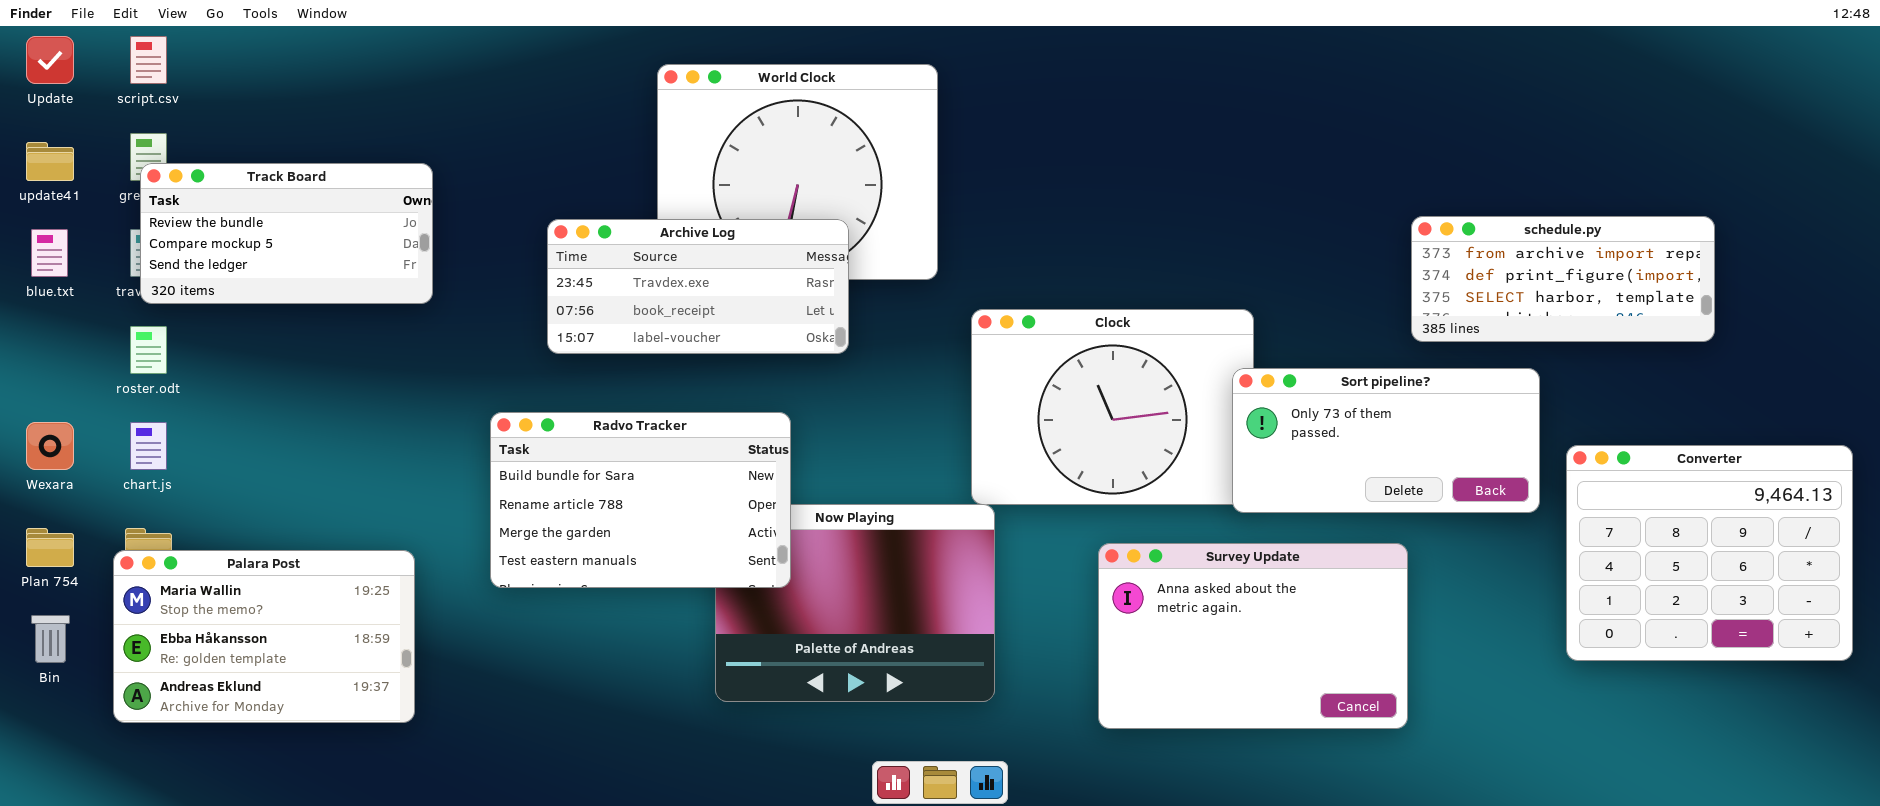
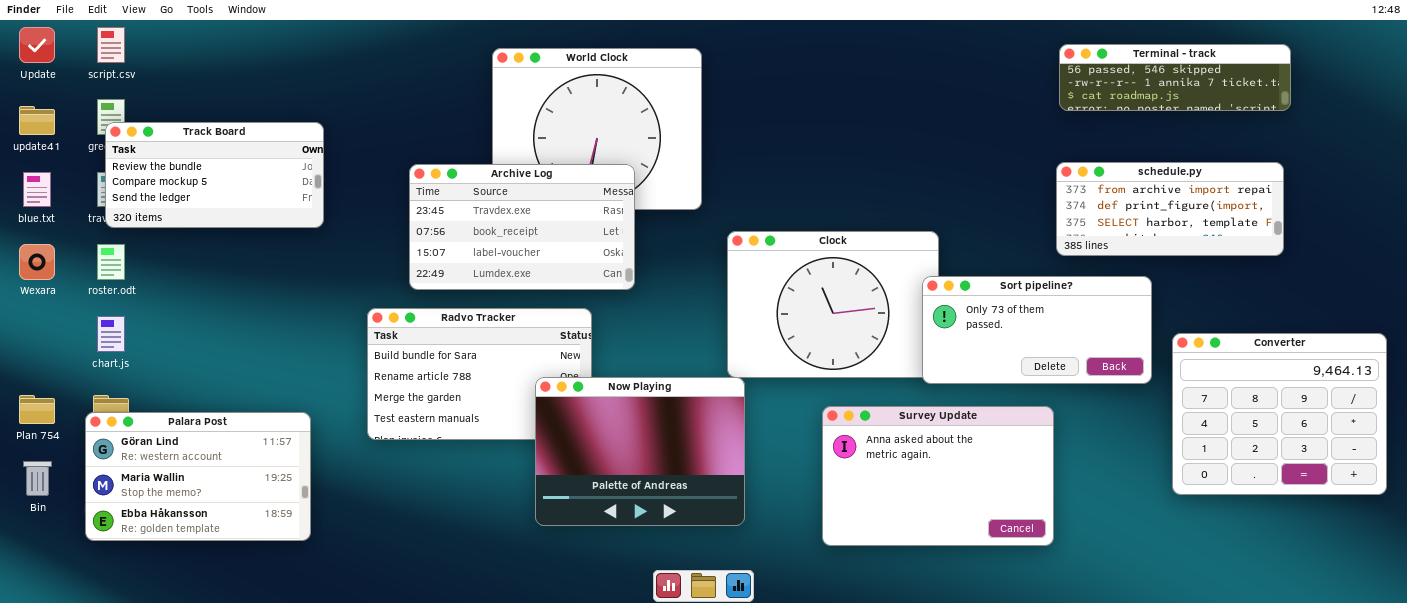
Terminal - track: none -> [1059,44,1291,111], opened
Archive Log: [547,219,849,354] -> [409,164,635,290], resized
Wexara: [26,422,74,470] -> [19,244,55,280], moved
Now Playing: [715,504,995,702] -> [535,377,745,526], raised
Palara Post: [113,550,415,723] -> [85,412,311,541], scrolled up 1 row

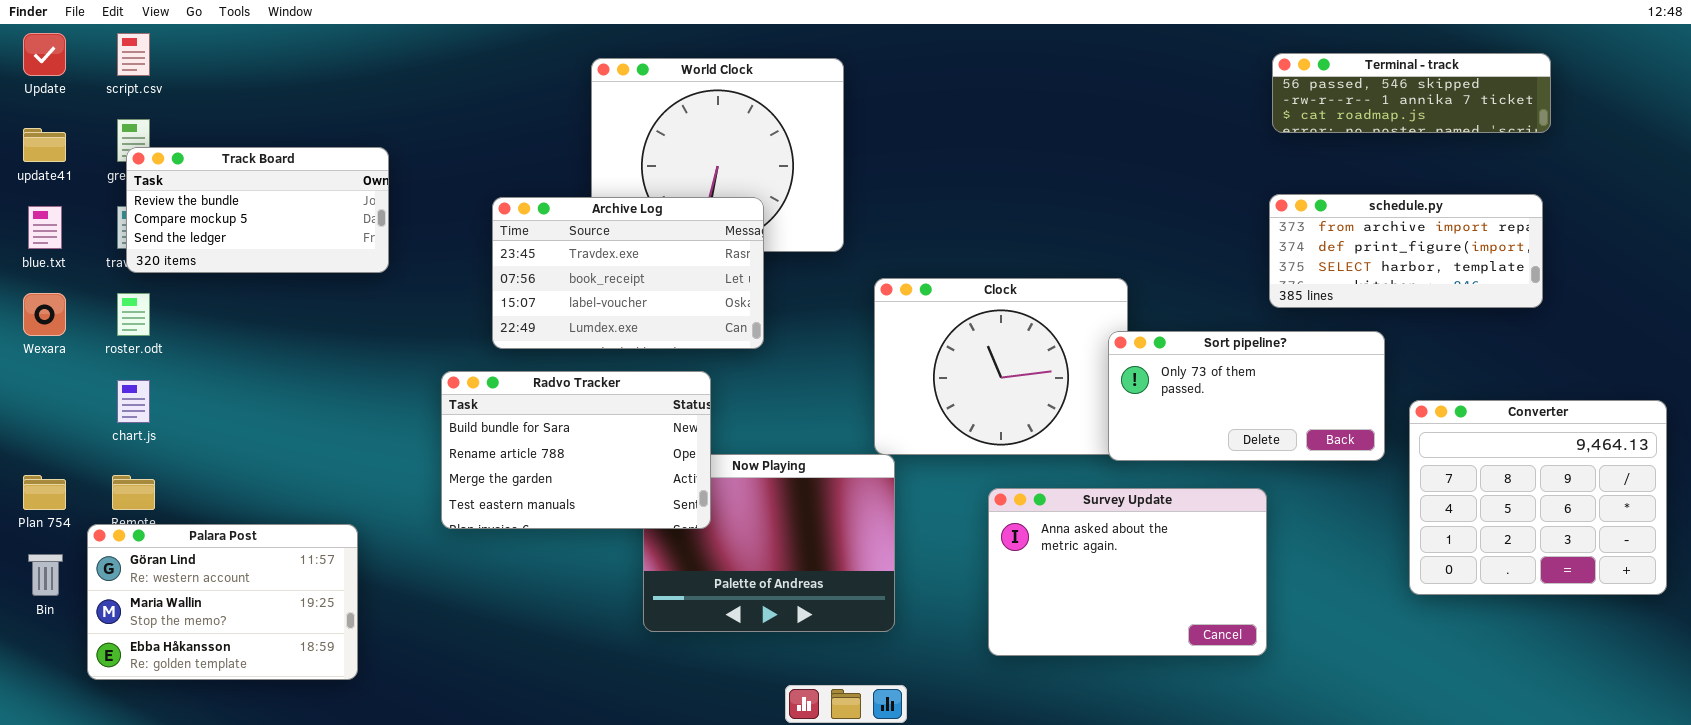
Radvo Tracker: [367,308,592,440] -> [441,371,711,529], raised
Palara Post: [85,412,311,541] -> [87,524,358,680], moved

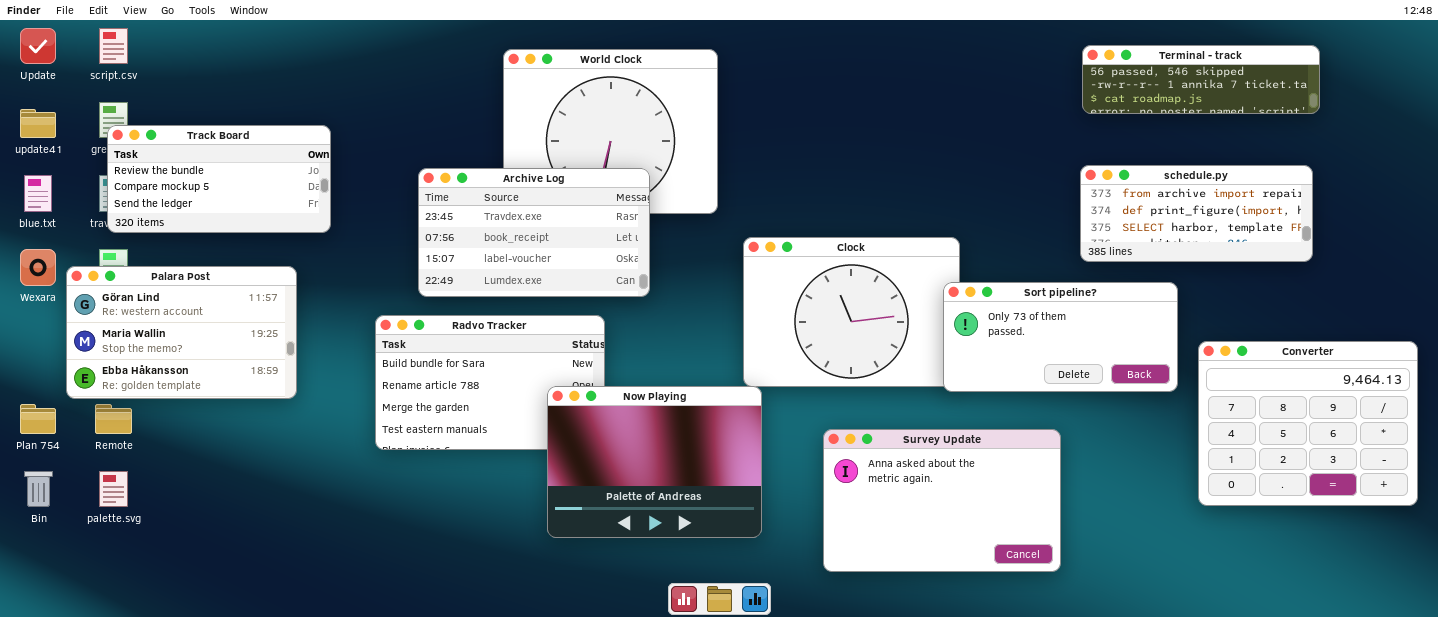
Now Playing: [643,454,895,632] -> [547,386,762,538], raised
Survey Update: [988,488,1267,656] -> [823,429,1061,572], moved
Palara Post: [87,524,358,680] -> [66,266,297,399], moved

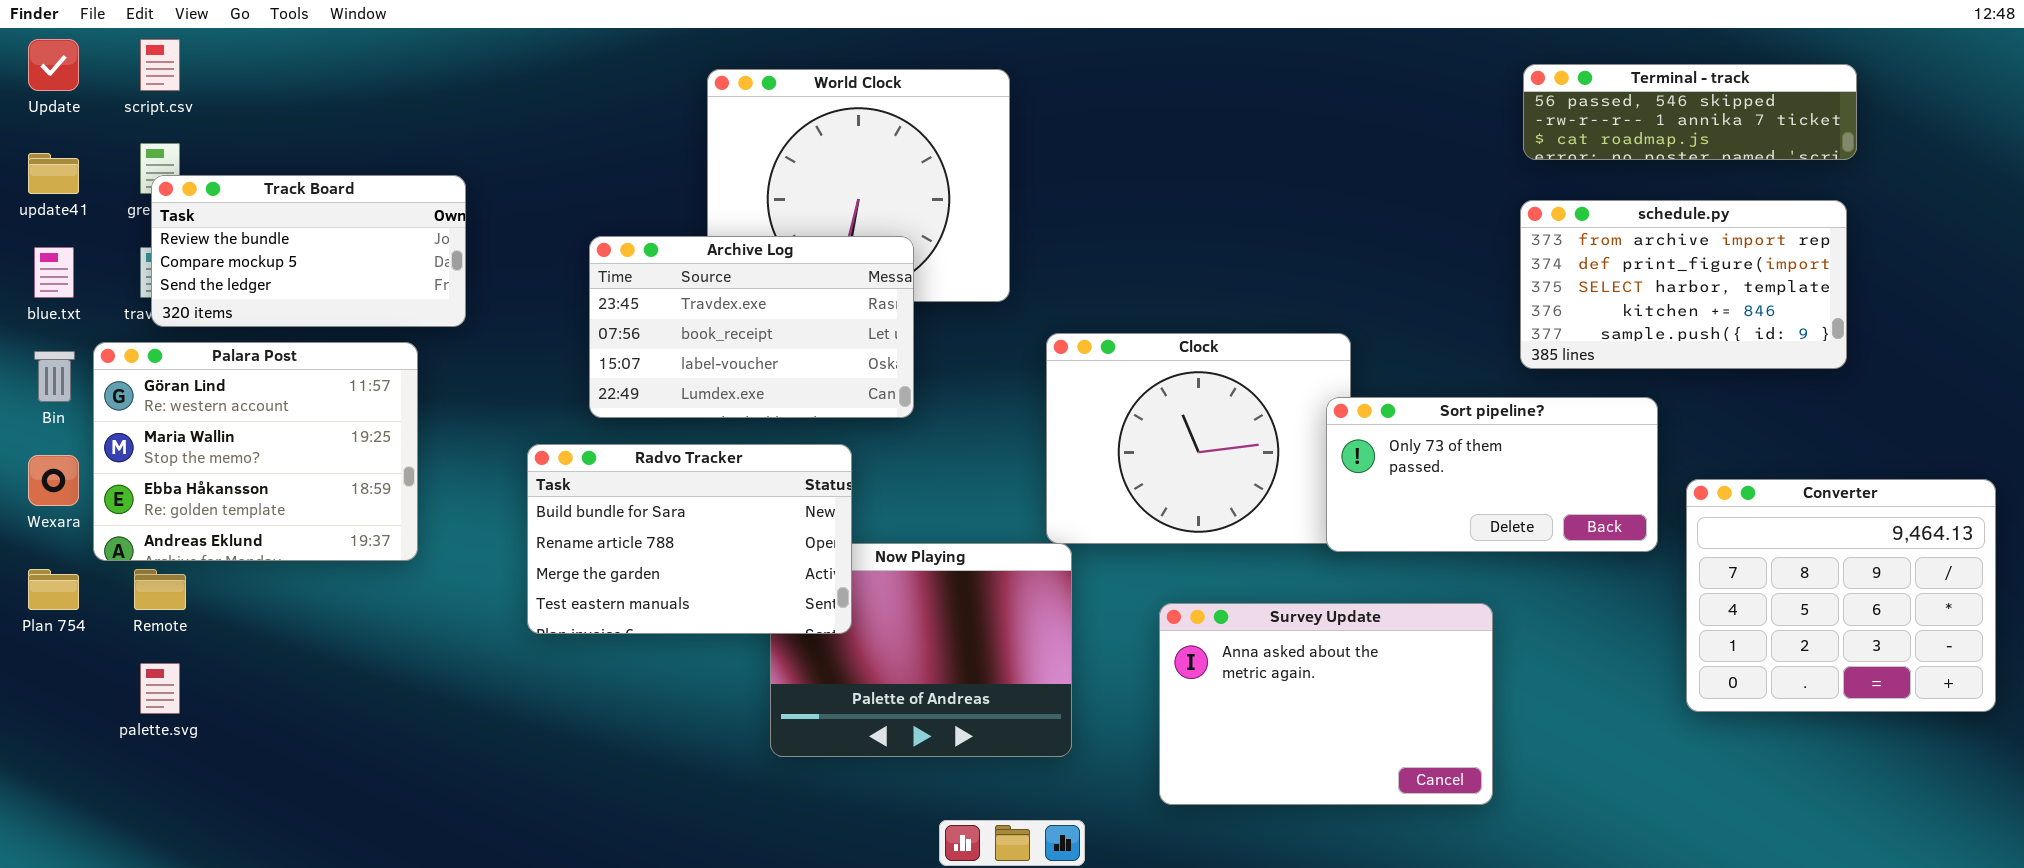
schedule.py: [1080,165,1313,262] -> [1520,200,1847,369], resized
Wexara: [20,249,56,286] -> [28,455,79,506], moved
Palara Post: [66,266,297,399] -> [93,342,418,561], resized
Radvo Tracker: [375,315,605,450] -> [527,444,852,634], raised
Bin: [24,471,53,507] -> [34,351,75,402], moved

